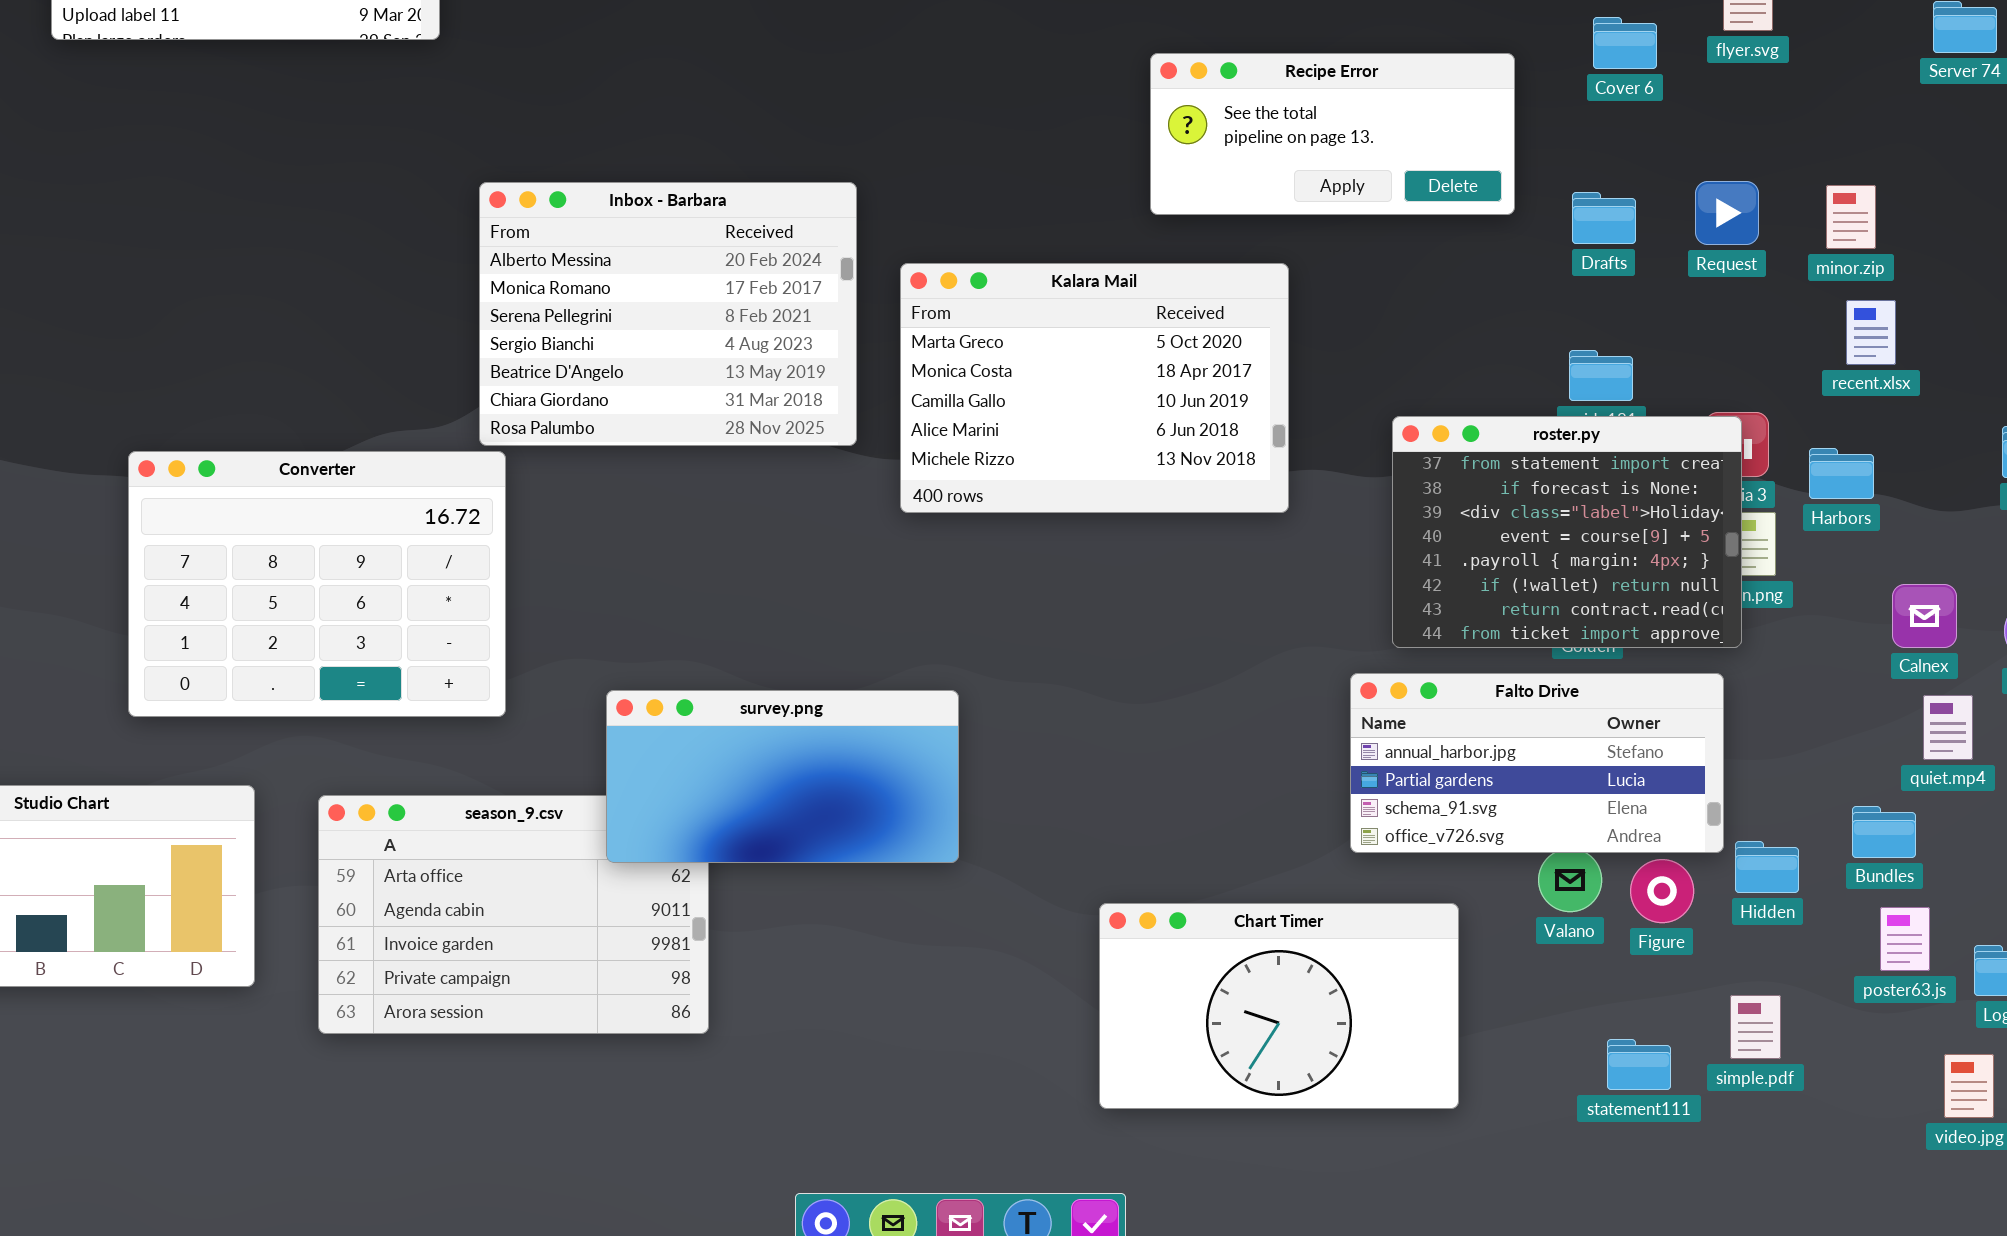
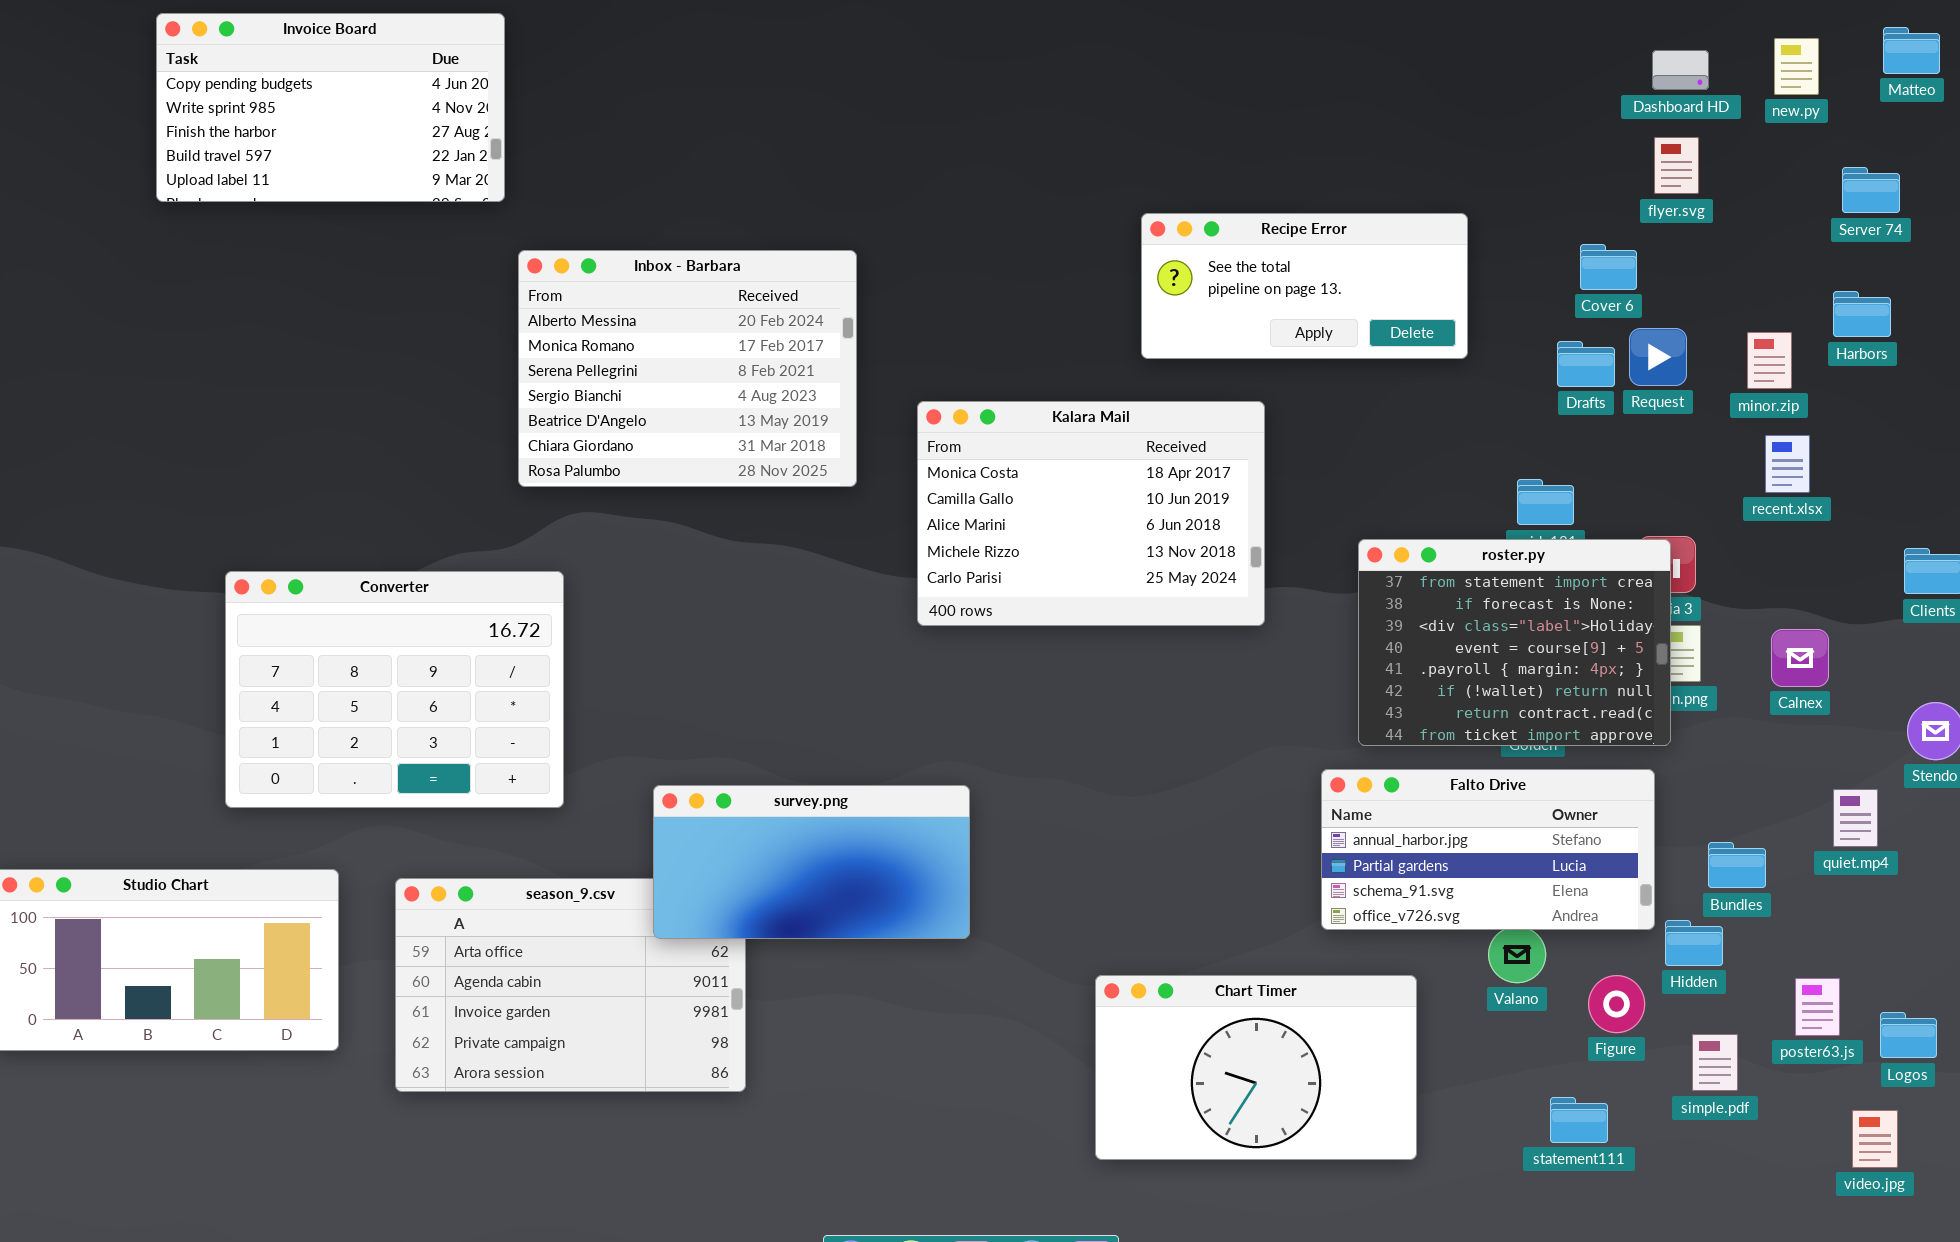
Cover 6: [1593,17,1657,69] -> [1580,244,1637,290], moved
Inbox - Barbara: [479,182,857,446] -> [518,250,857,487], moved
Drafts: [1572,192,1636,244] -> [1557,341,1615,387], moved
Kalara Mail: [900,263,1289,513] -> [917,401,1265,626], scrolled down 1 row
Harbors: [1809,448,1874,499] -> [1833,291,1891,337], moved
Calnex: [1892,584,1957,648] -> [1771,629,1829,687], moved
Bundles: [1852,806,1916,858] -> [1708,842,1766,888], moved
Figure: [1630,859,1694,923] -> [1588,975,1645,1033], moved
simple.pdf: [1730,995,1781,1059] -> [1692,1034,1738,1091], moved

